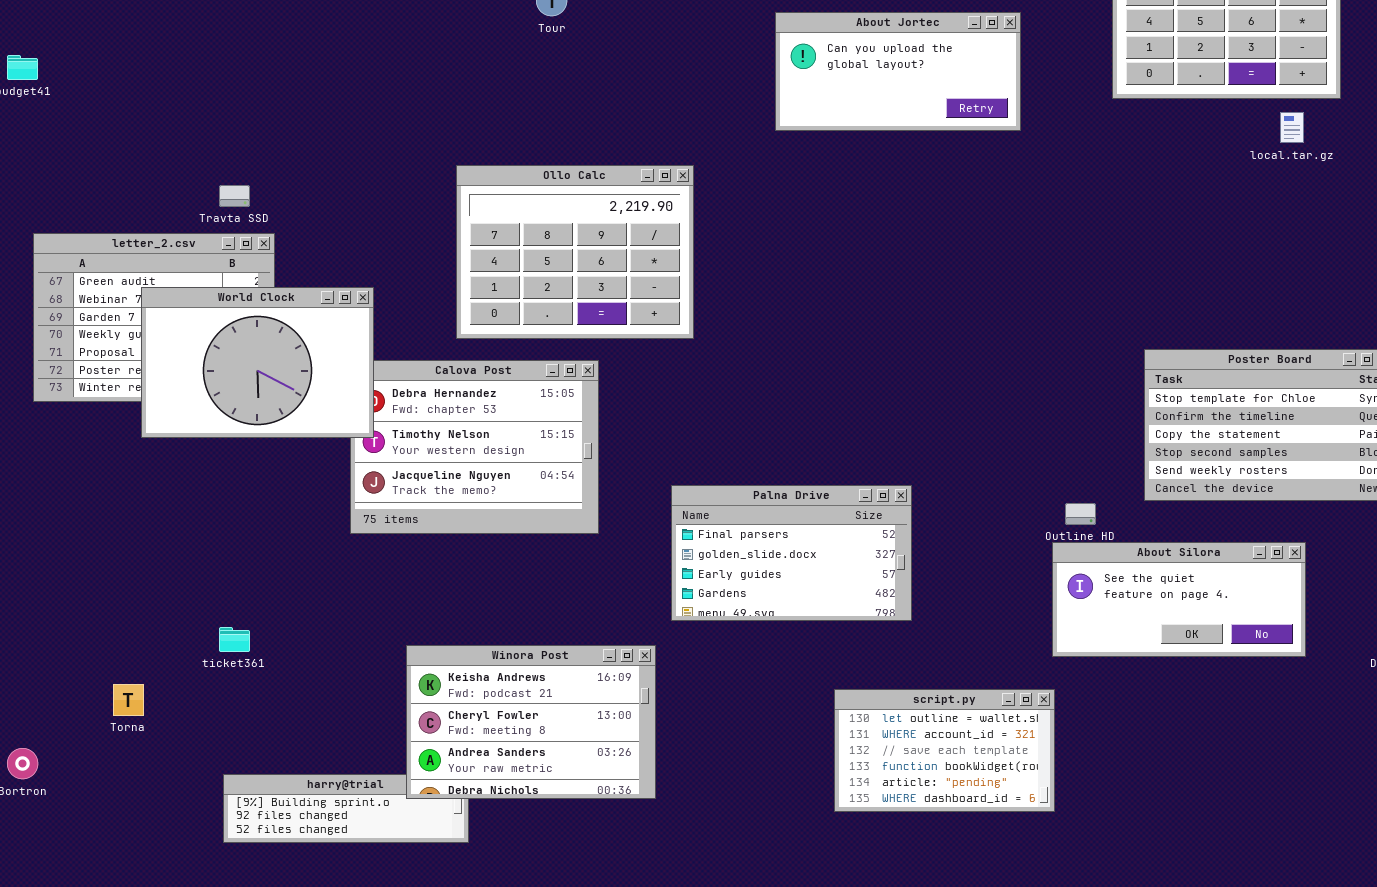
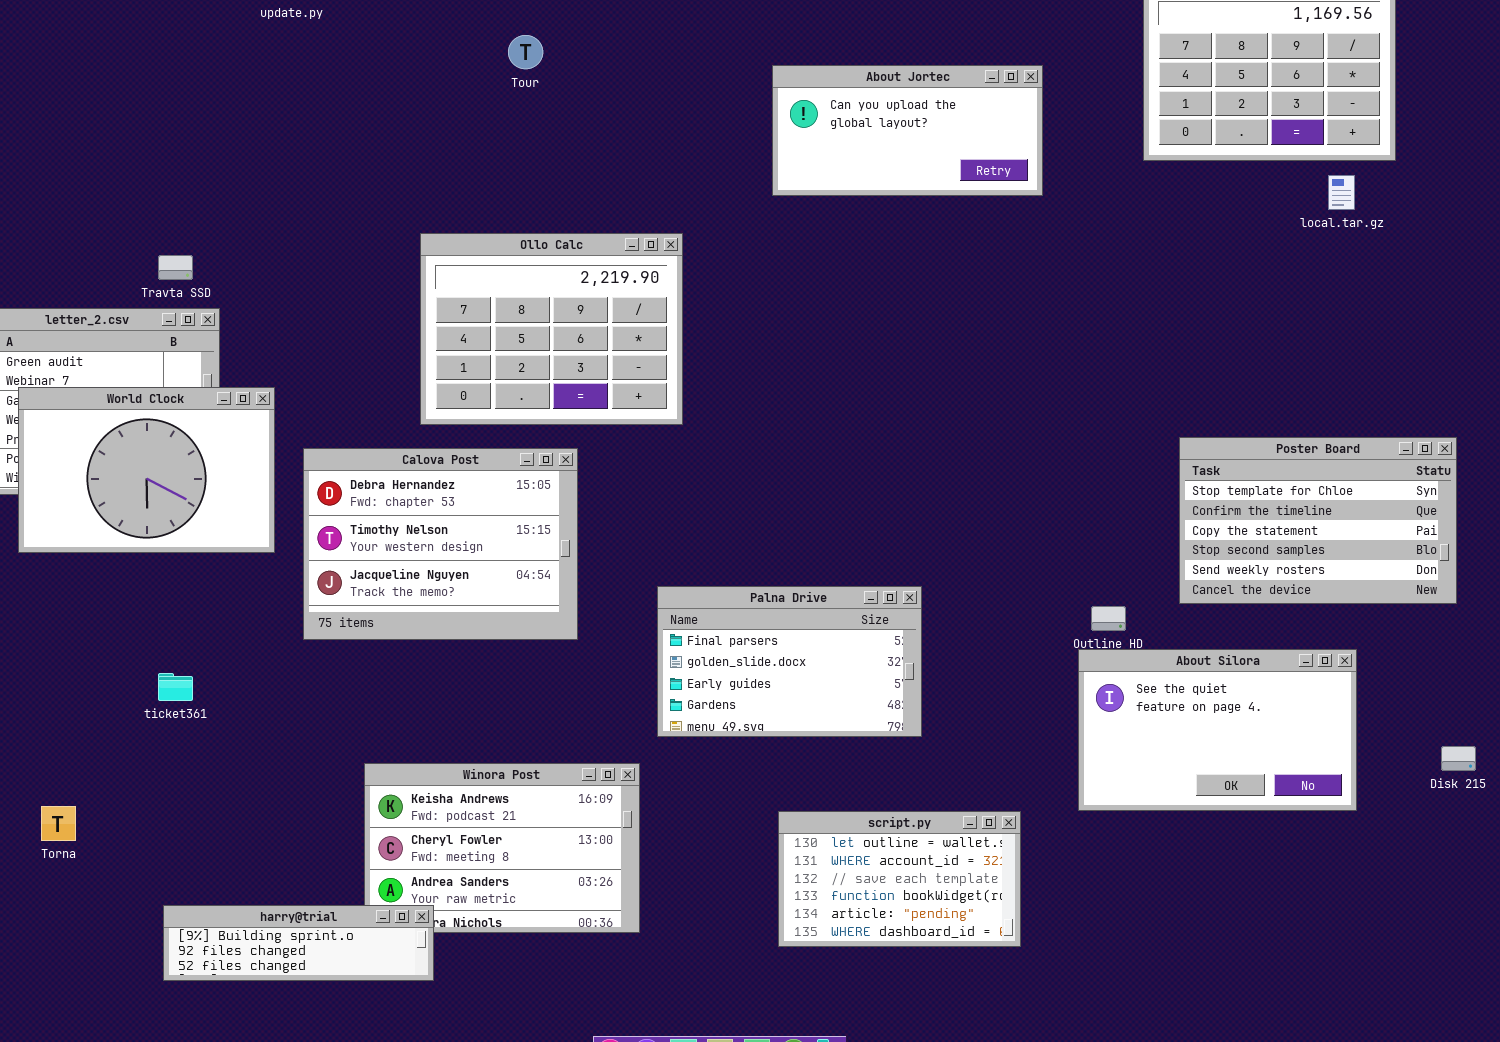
World Clock: [141,287,374,438] -> [18,387,275,553], moved
About Silora: [1052,542,1306,657] -> [1078,649,1357,811], resized
ticket361: [219,627,250,652] -> [158,673,193,701], moved
script.py: [834,689,1055,812] -> [778,811,1021,947], moved
harry@trial: [223,774,469,843] -> [163,905,434,981], raised

